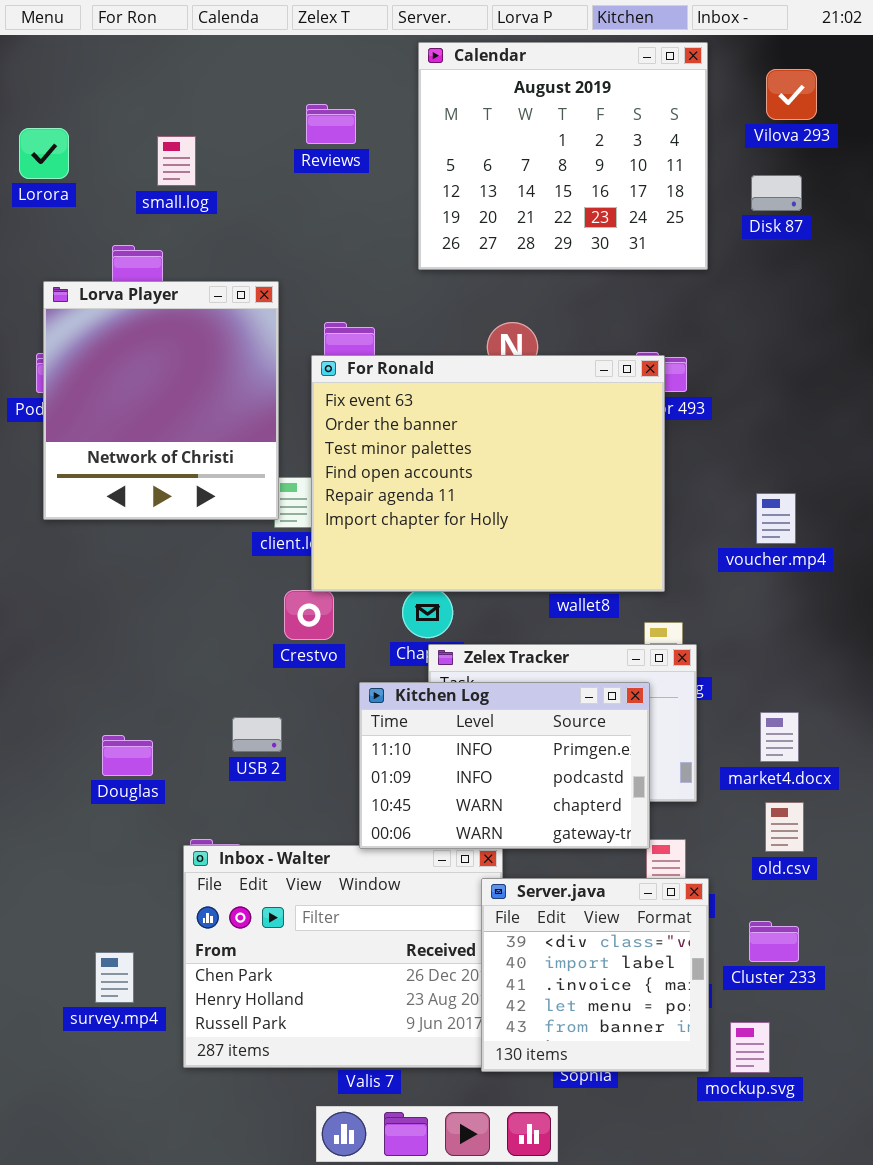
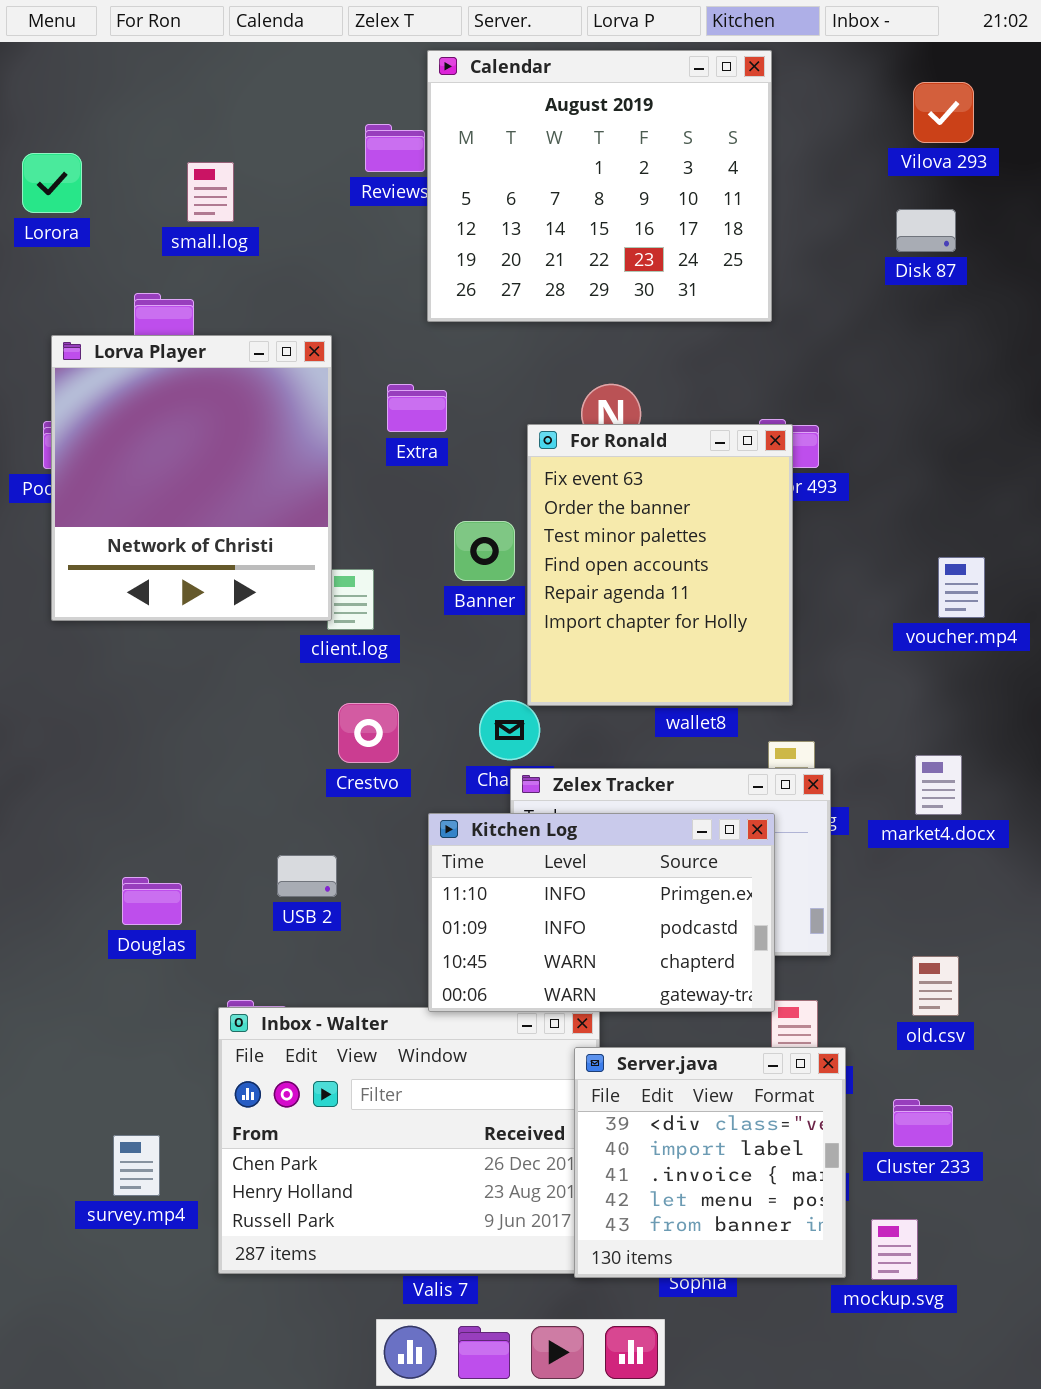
Calendar: [418,42,708,270] -> [427,50,772,322], moved
For Ronald: [311,355,665,592] -> [527,424,793,706], resized
voucher.mp4: [756,493,796,544] -> [938,557,985,618], moved
market4.docx: [760,712,799,762] -> [915,755,962,815], moved

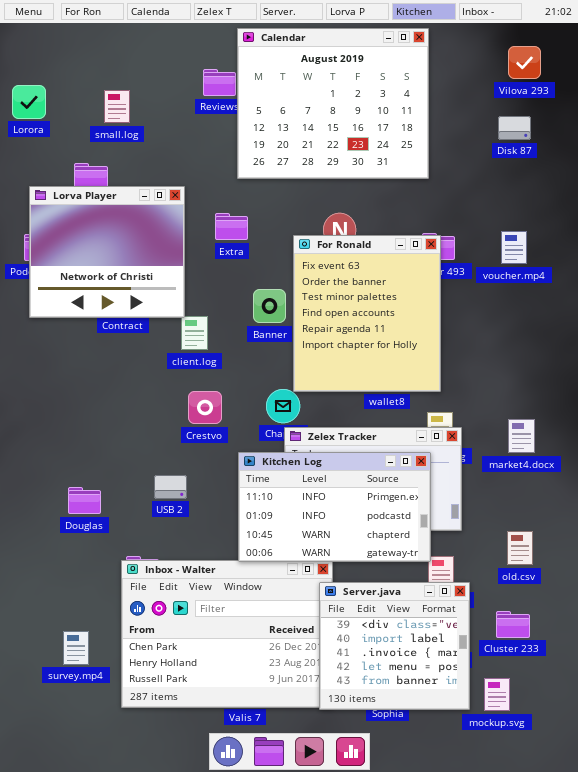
Lorva Player: [51,335,332,621] -> [29,186,185,318], resized
voucher.mp4: [938,557,985,618] -> [501,231,527,264], moved

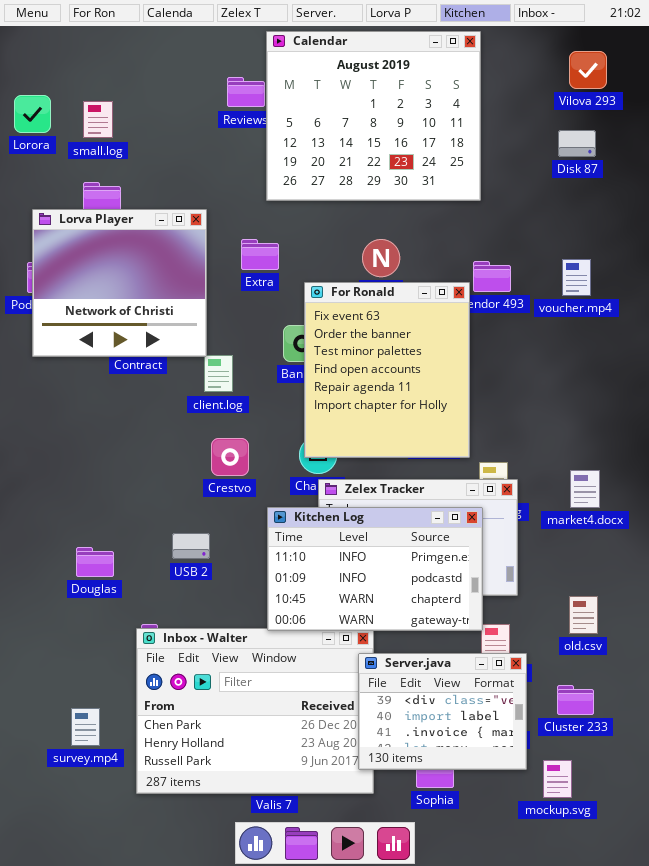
small.log: [104,90,130,123] -> [83,101,113,138], moved
For Ronald: [293,235,441,392] -> [304,282,470,458], moved
Server.java: [319,582,470,710] -> [358,653,527,770], resized

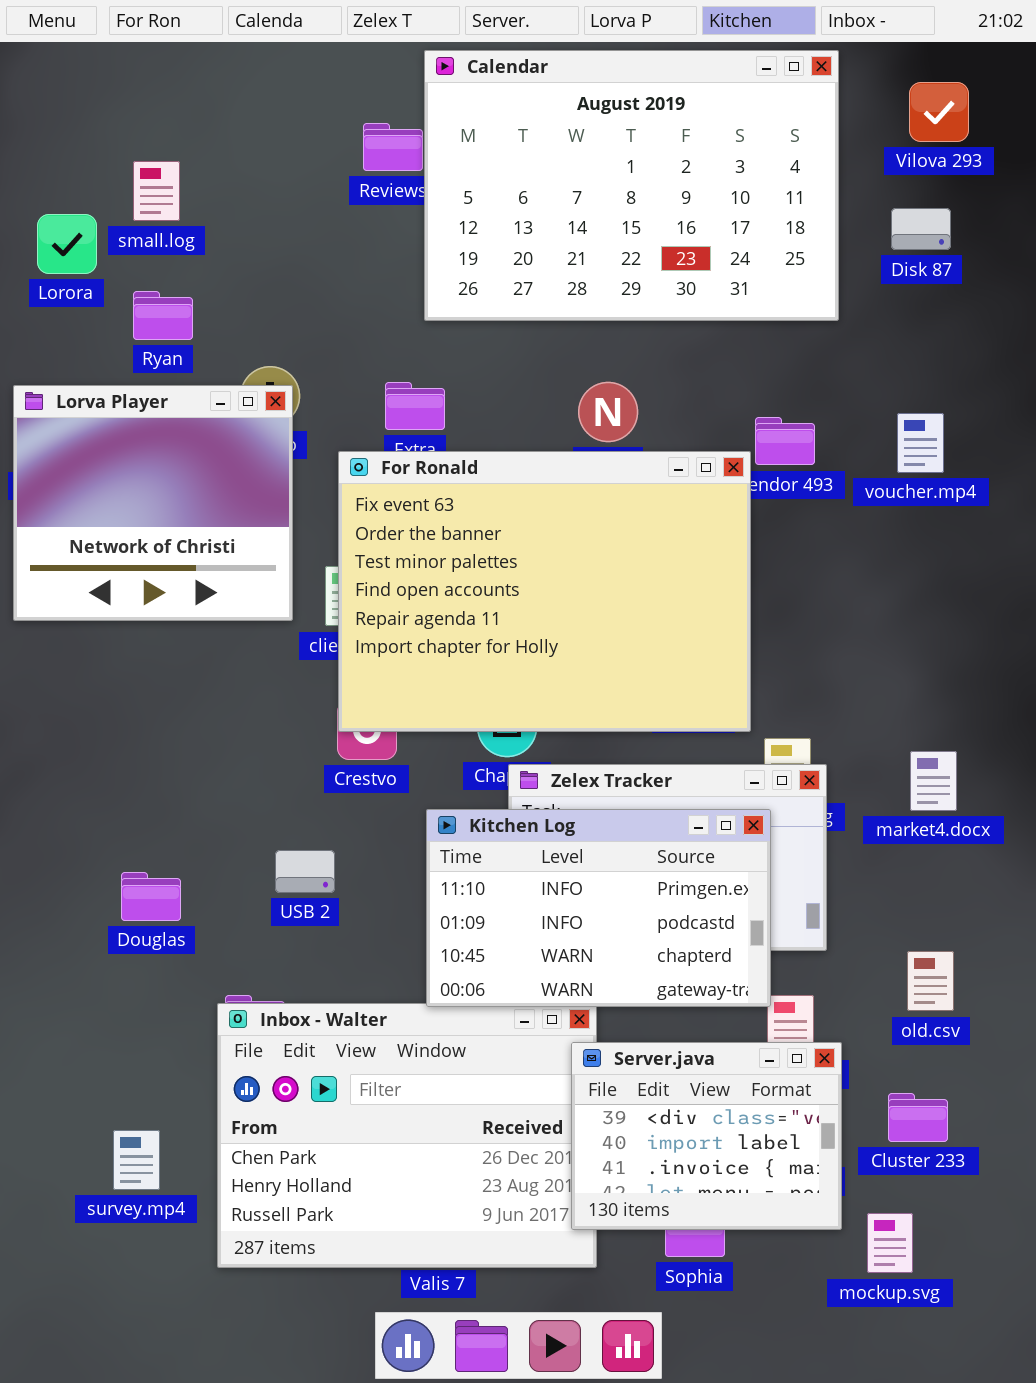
Calendar: [266,31,481,201] -> [424,50,839,321], resized
Lorora: [14,95,51,133] -> [37,214,97,274], moved
Lorva Player: [32,209,207,357] -> [13,385,293,621], moved
For Ronald: [304,282,470,458] -> [338,451,751,732], resized

